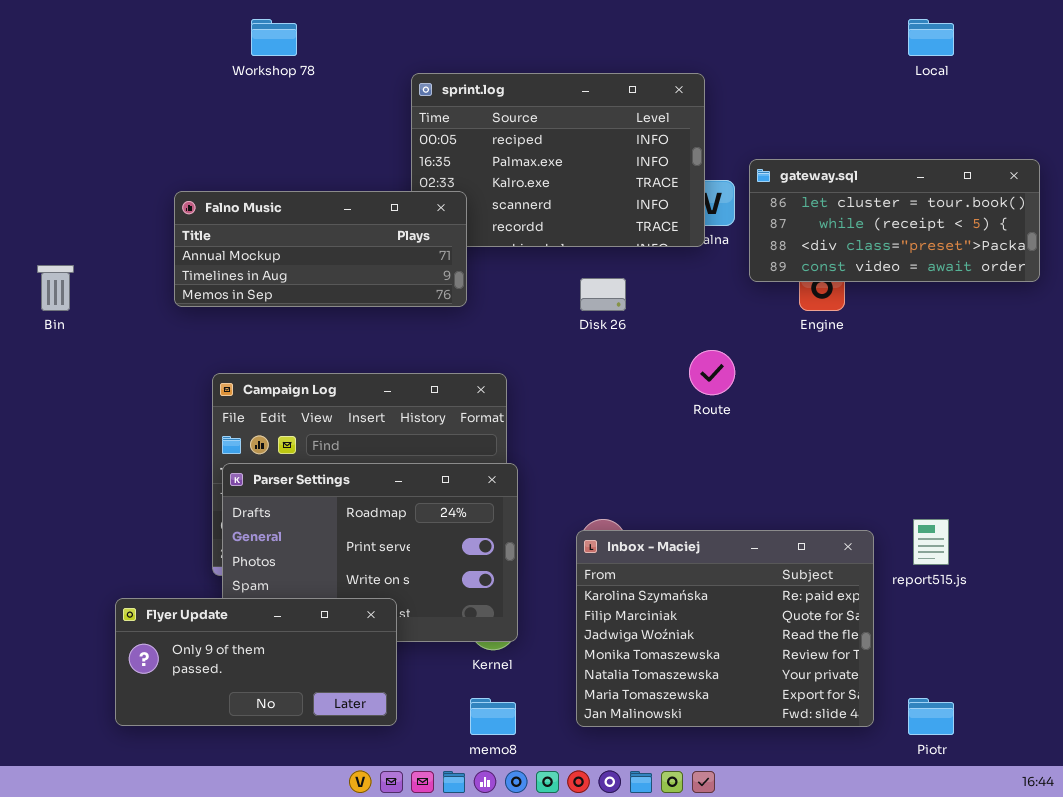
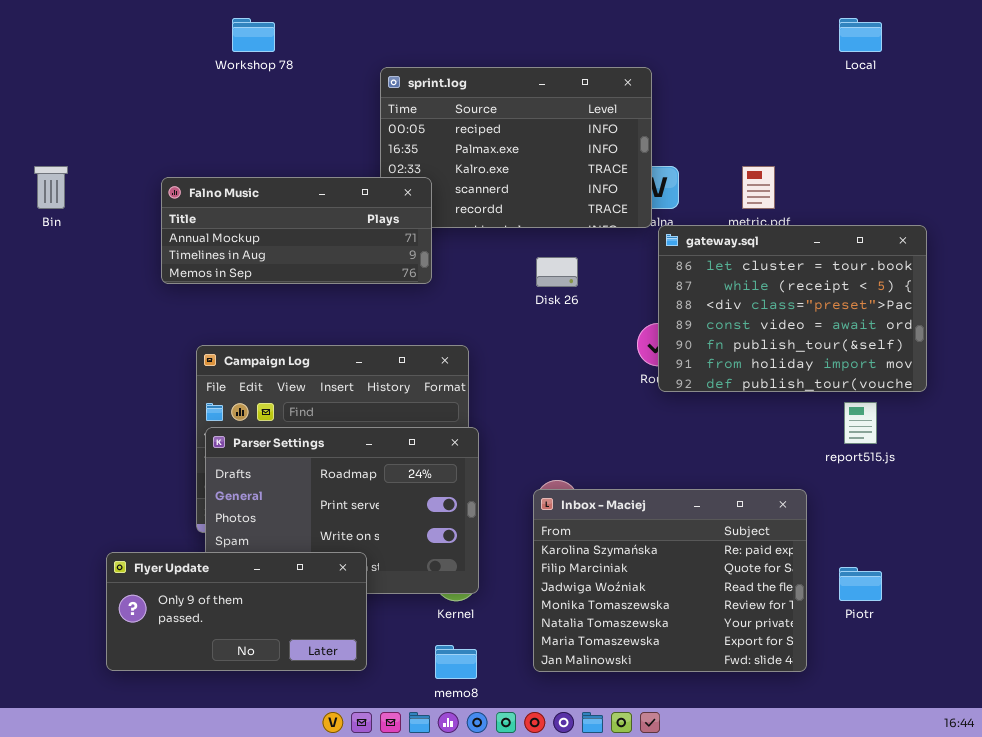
gateway.sql: [749,159,1040,282] -> [658,225,927,392], moved, resized
Bin: [37,265,74,311] -> [34,166,68,209], moved
report515.js: [913,519,949,565] -> [844,402,877,444], moved
Piotr: [908,698,954,735] -> [839,567,882,601], moved

